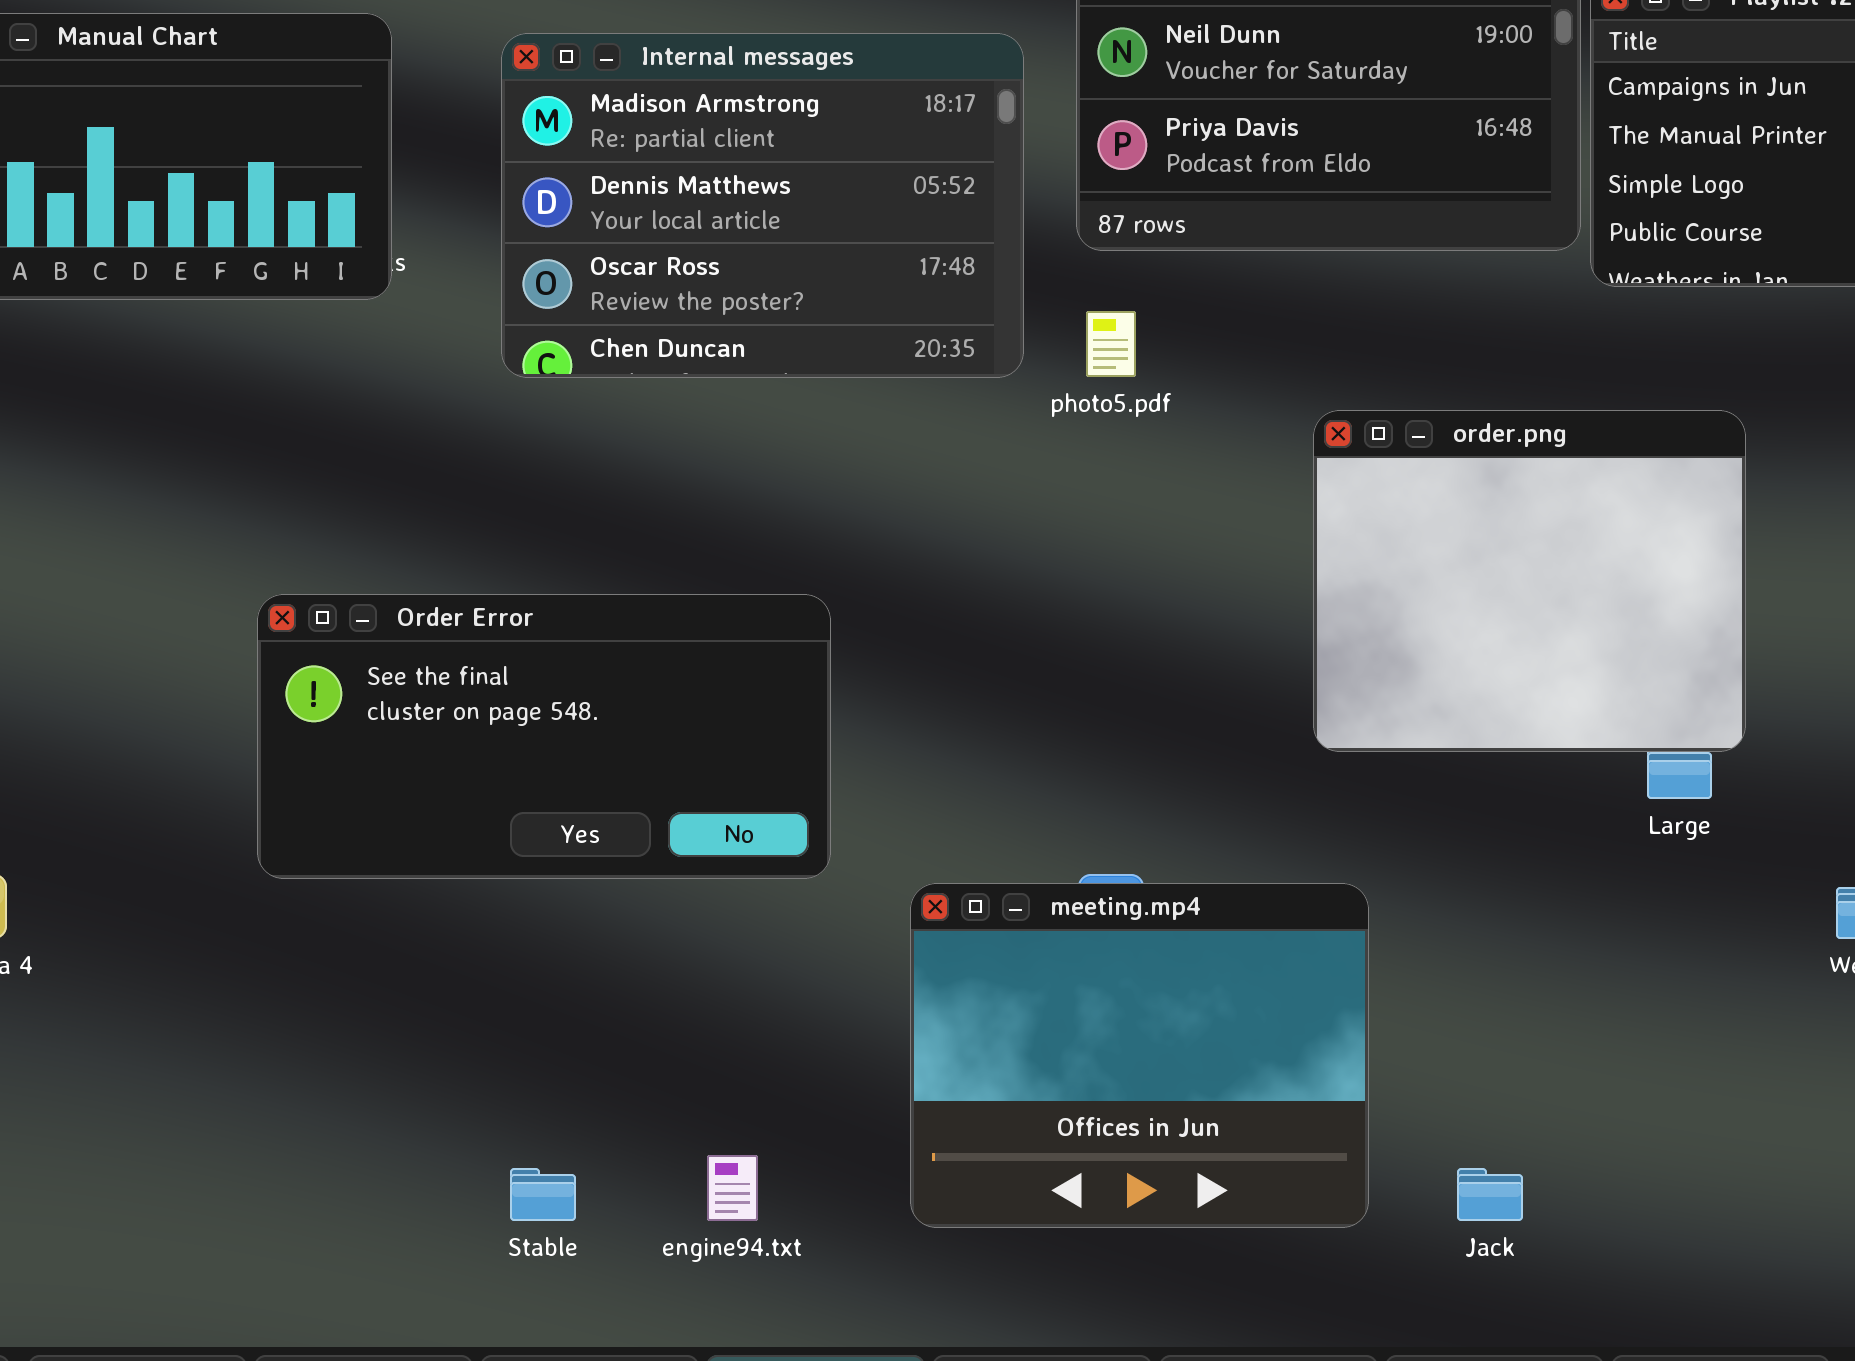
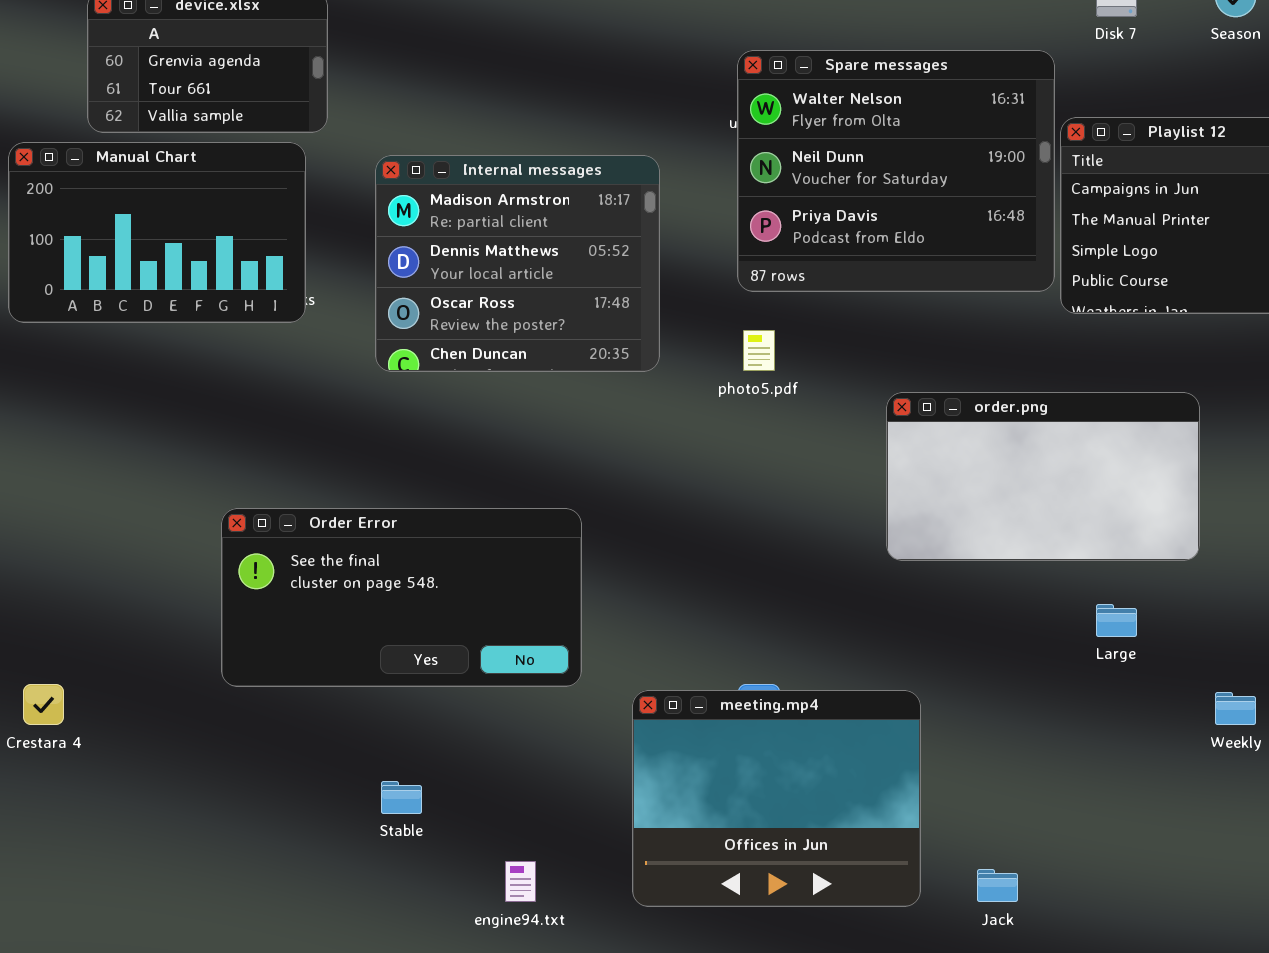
Internal messages: [501,33,1024,378] -> [375,155,660,372], resized
order.png: [1313,410,1746,752] -> [886,392,1200,561], resized
Stable: [510,1168,576,1221] -> [381,781,422,814], moved

